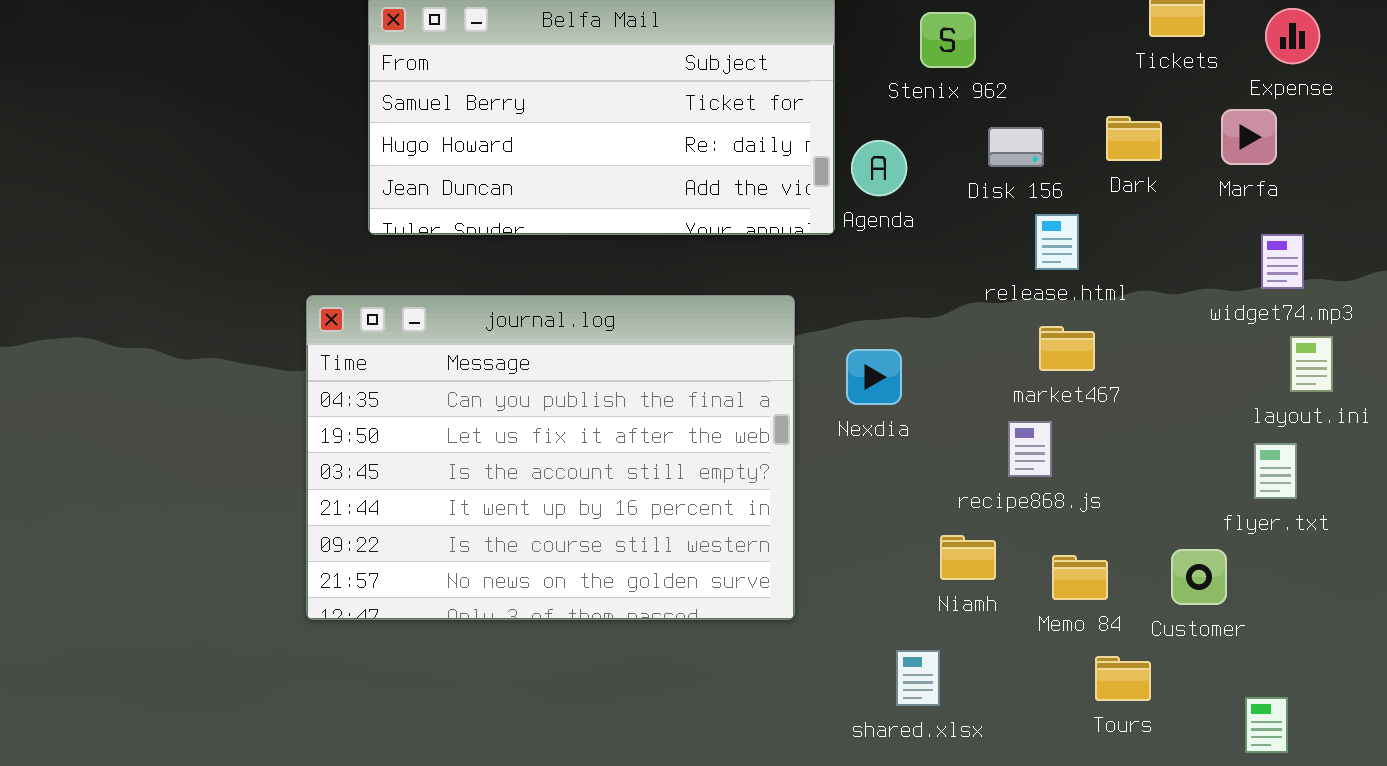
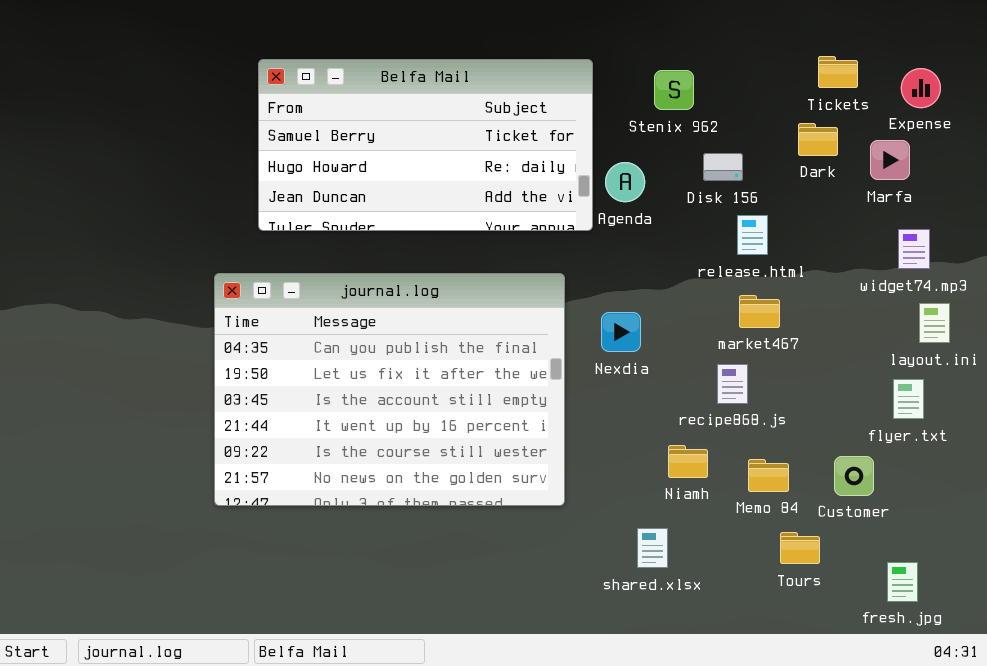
Dark: [1106,116,1162,161] -> [798,123,838,156], moved

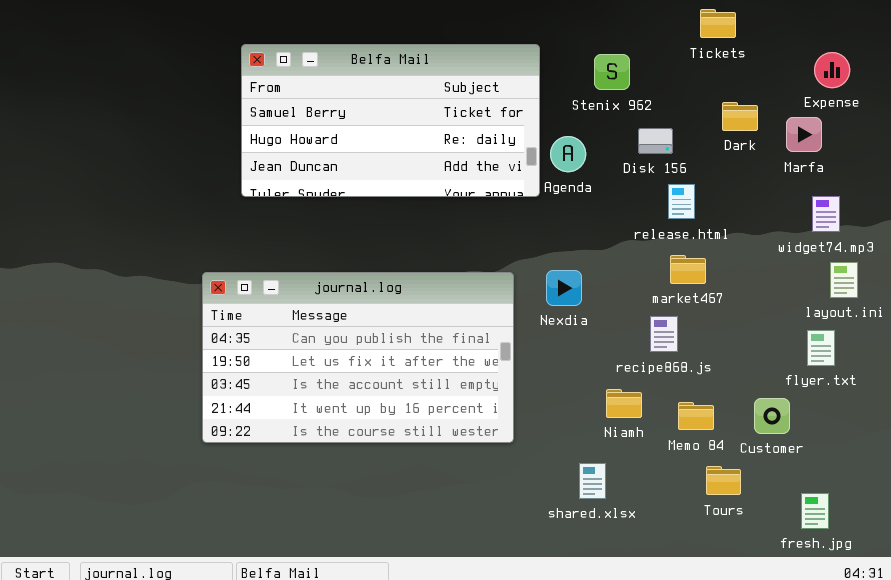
Tickets: [818,56,858,88] -> [700,9,736,38], moved
journal.log: [214,273,565,506] -> [202,272,514,443], resized

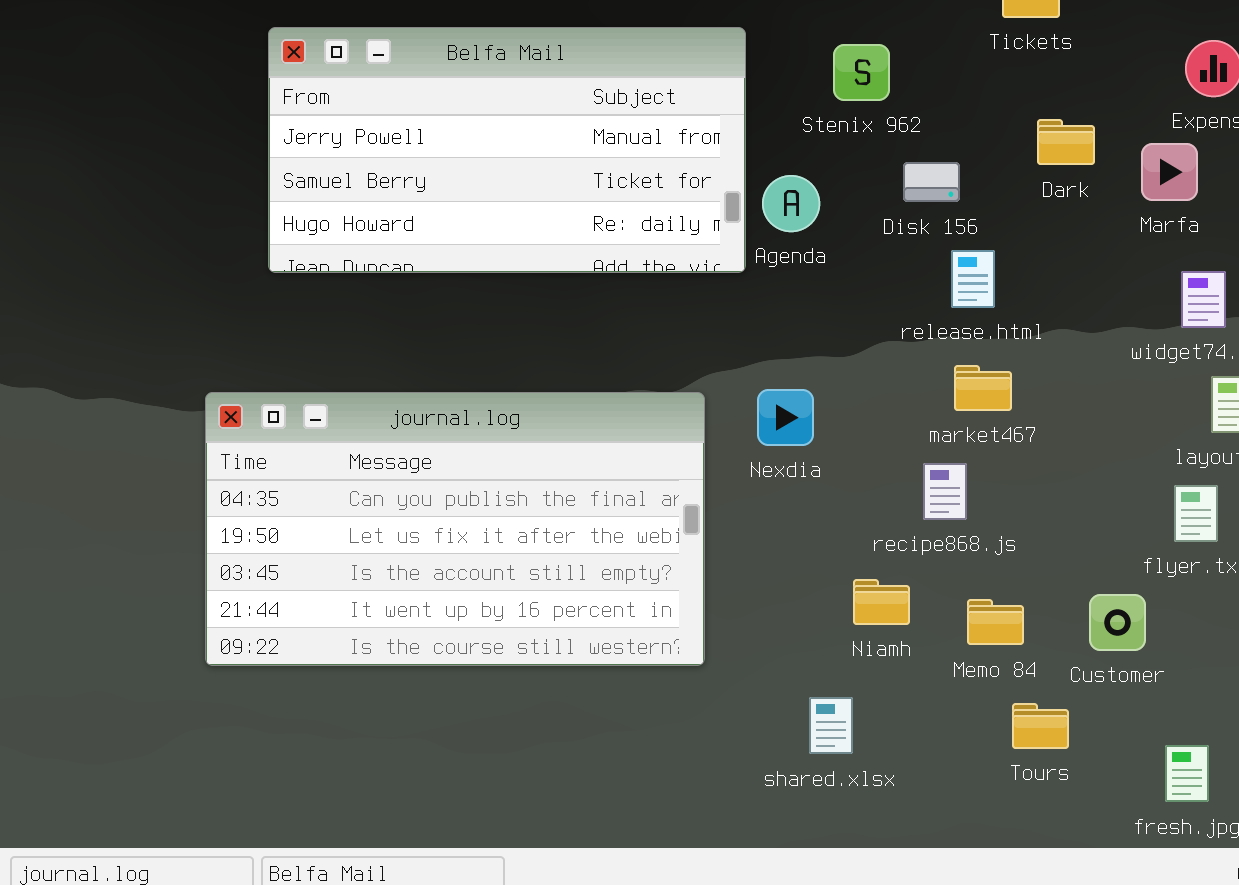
Belfa Mail: [241,44,540,197] -> [268,27,746,273], scrolled up 1 row

